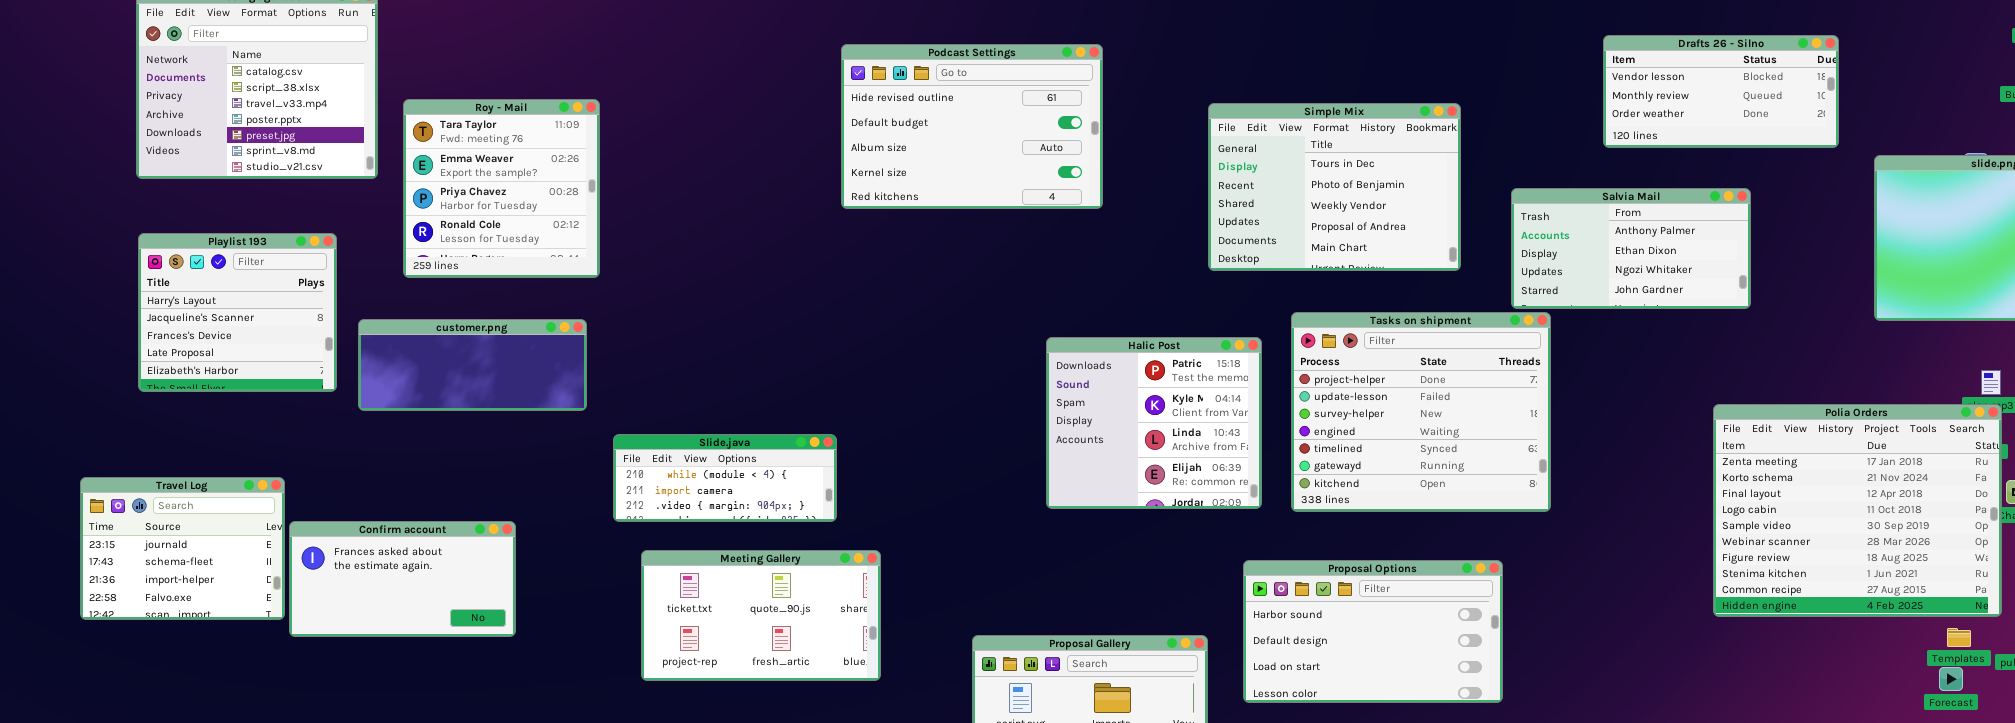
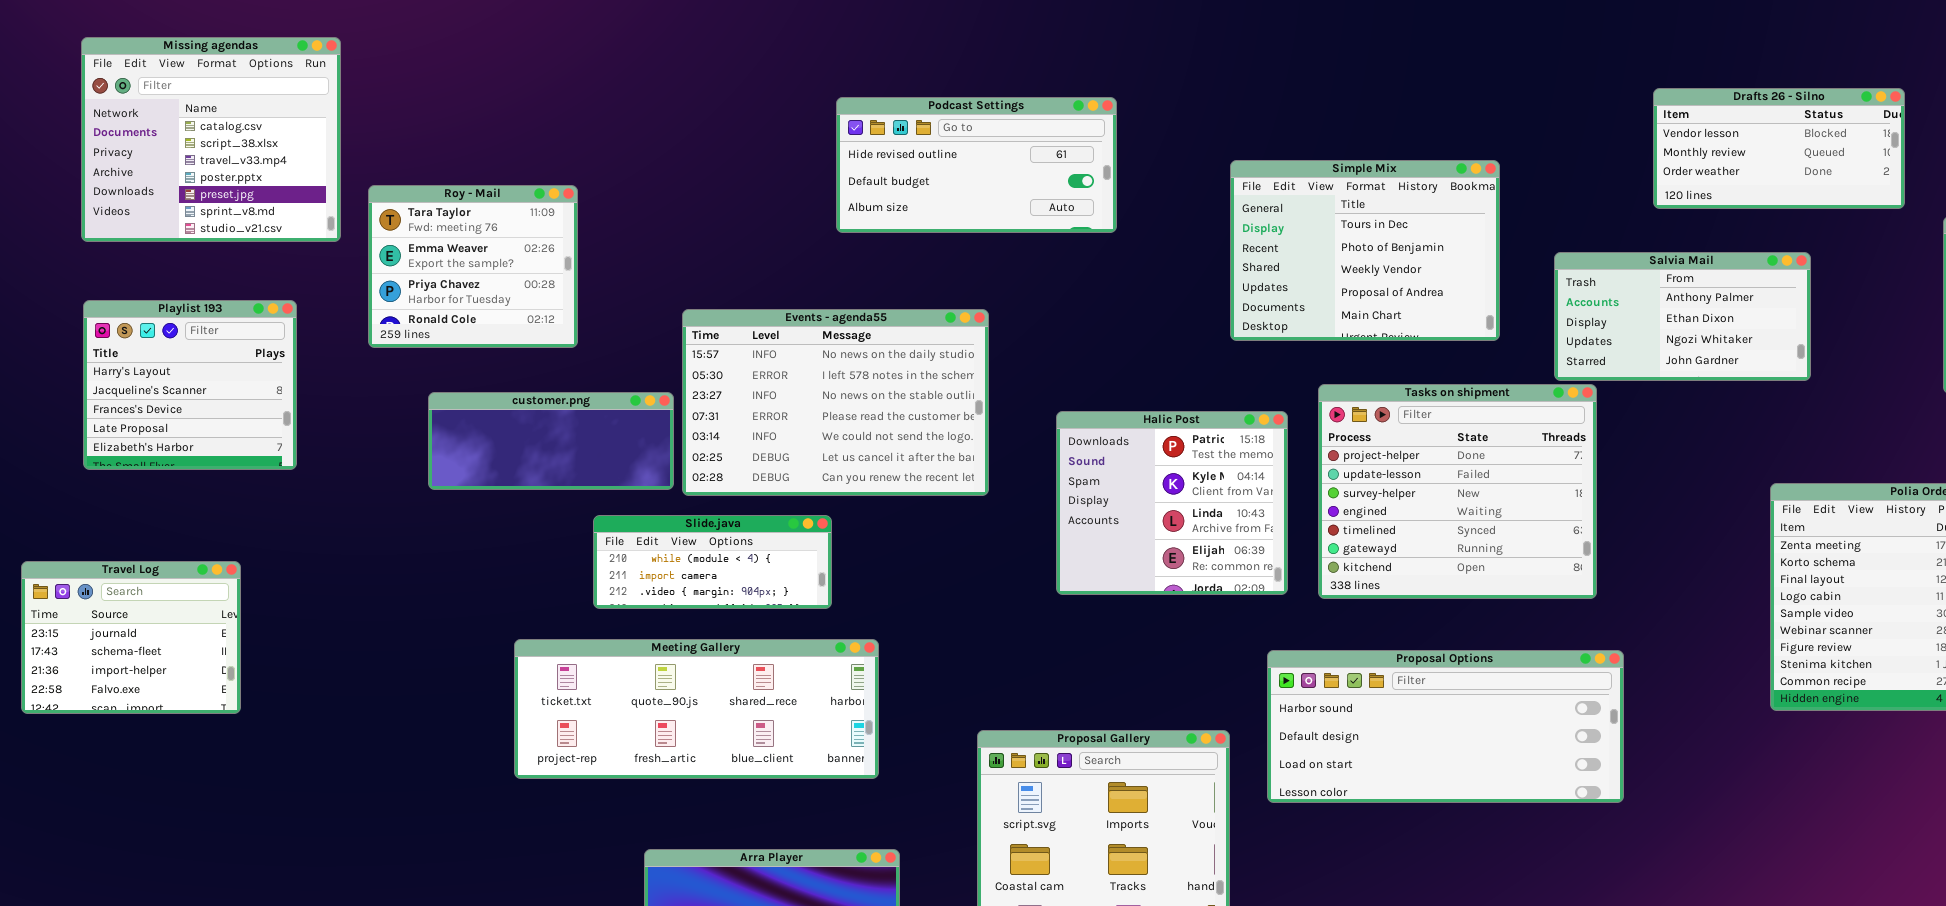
Podcast Settings: [841,44,1103,209] -> [836,97,1117,233], resized
Roy - Mail: [403,99,600,278] -> [368,185,578,348], resized
Events - agenda55: none -> [682,309,989,496], opened
customer.png: [358,319,587,411] -> [428,392,674,490], moved
Confirm account: [289,521,516,637] -> none, closed
Meeting Gallery: [641,550,881,681] -> [514,639,879,779], resized
Proposal Options: [1243,560,1503,703] -> [1267,650,1624,803], resized

